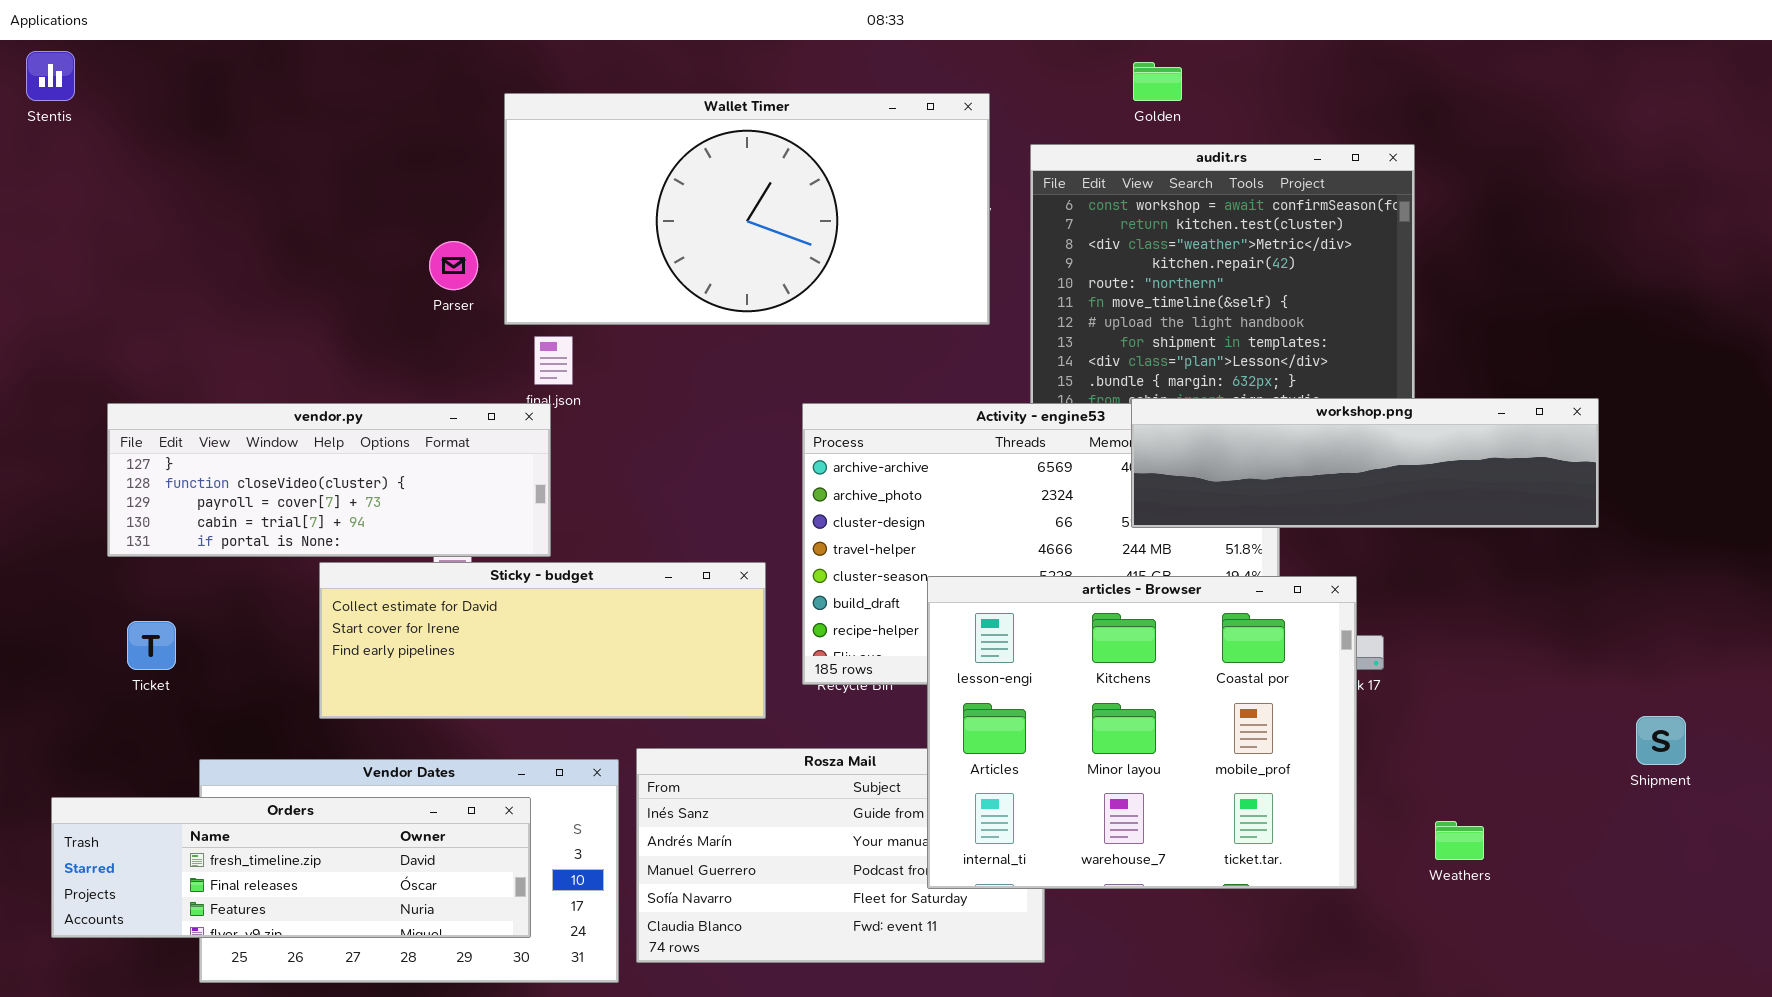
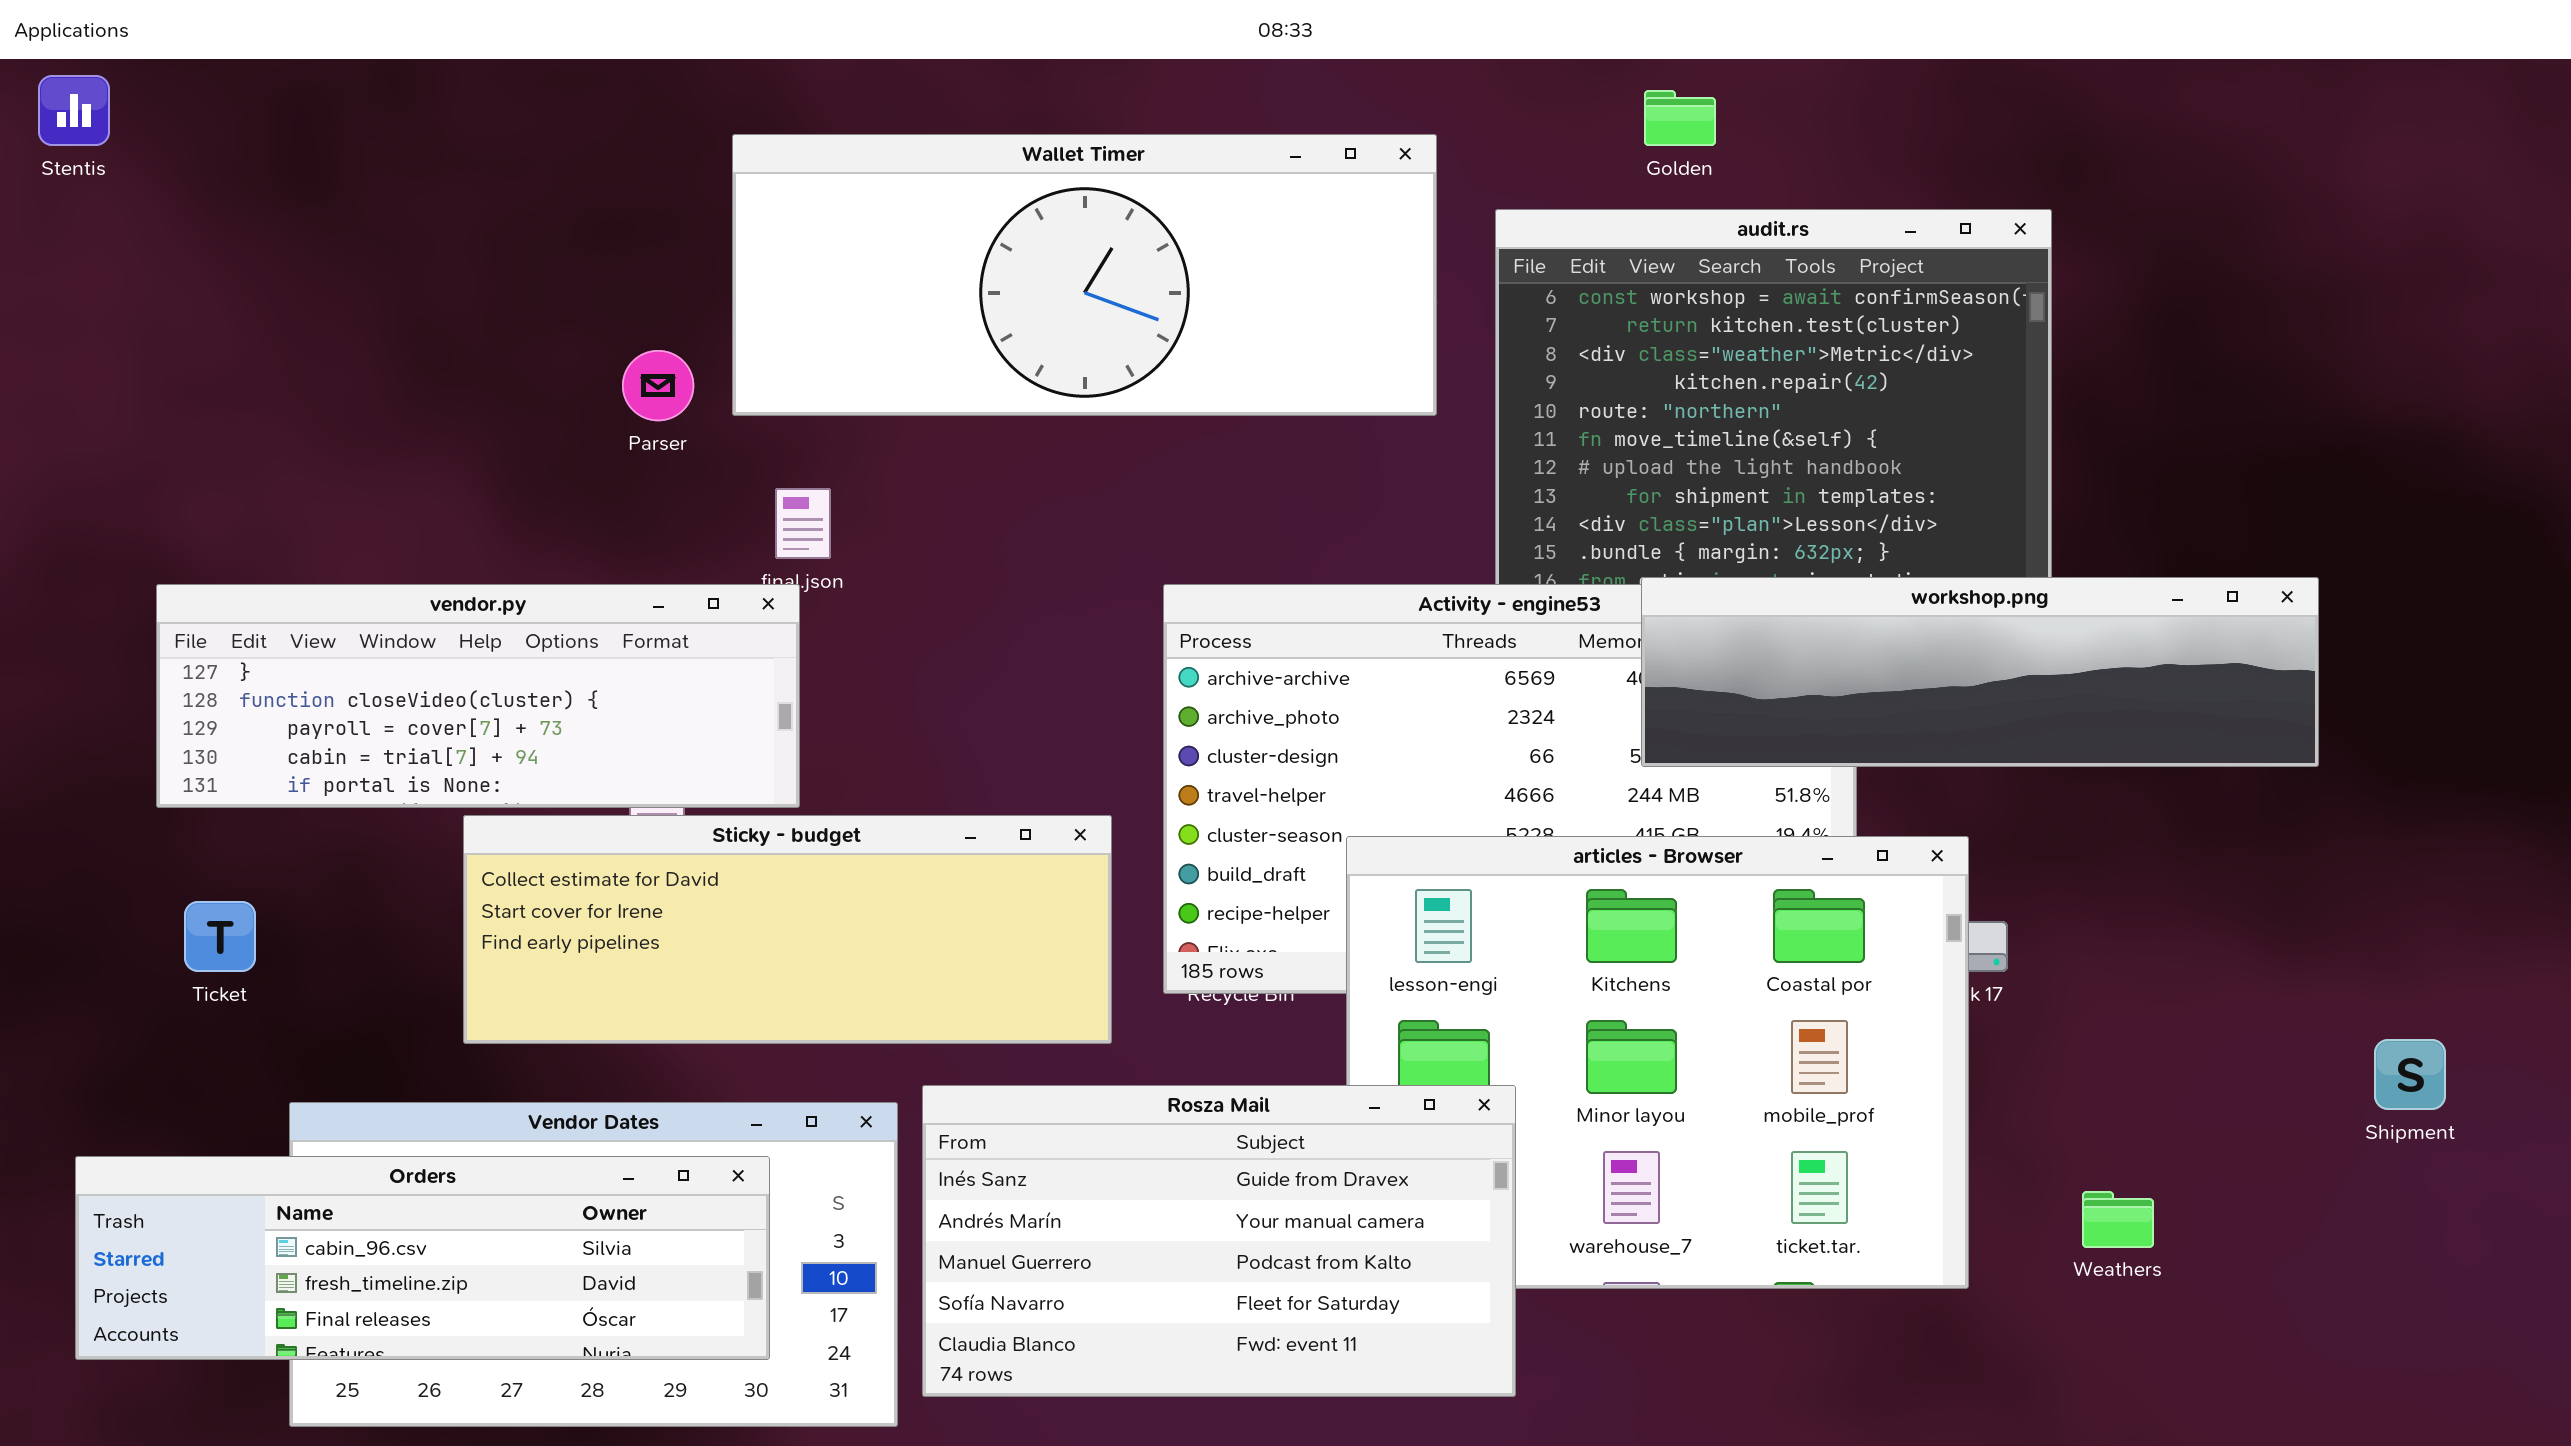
Wallet Timer: [504,93,990,325] -> [732,134,1437,416], resized
Rosza Mail: [636,748,1045,963] -> [922,1085,1516,1397], raised
Orders: [51,797,531,938] -> [75,1156,770,1360], scrolled up 1 row

